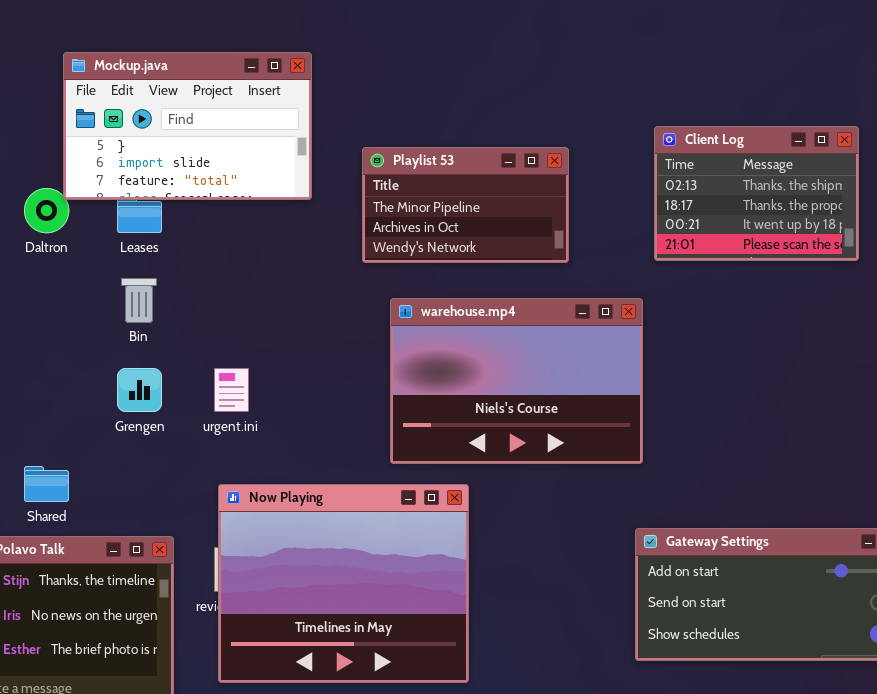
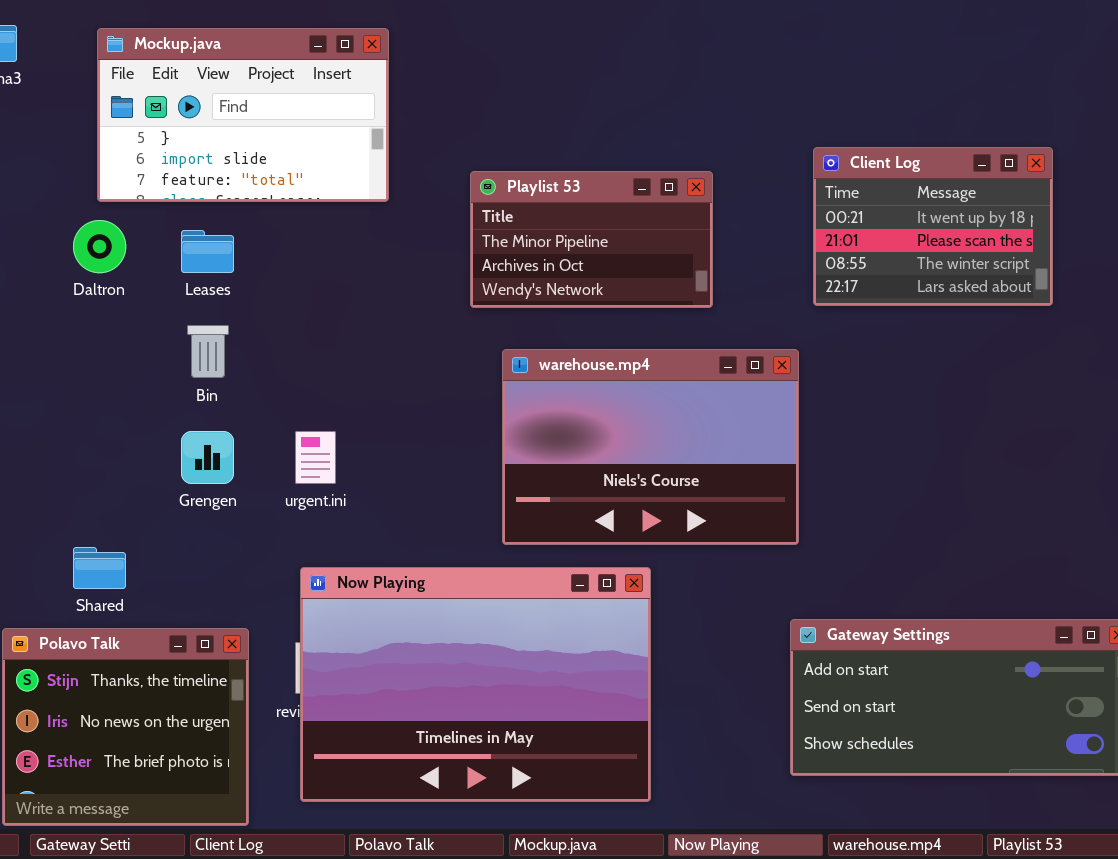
Mockup.java: [63,52,312,200] -> [97,28,389,202], moved
Client Log: [654,126,859,261] -> [813,147,1053,306], scrolled down 2 rows
Now Playing: [218,484,469,683] -> [300,567,651,802], resized

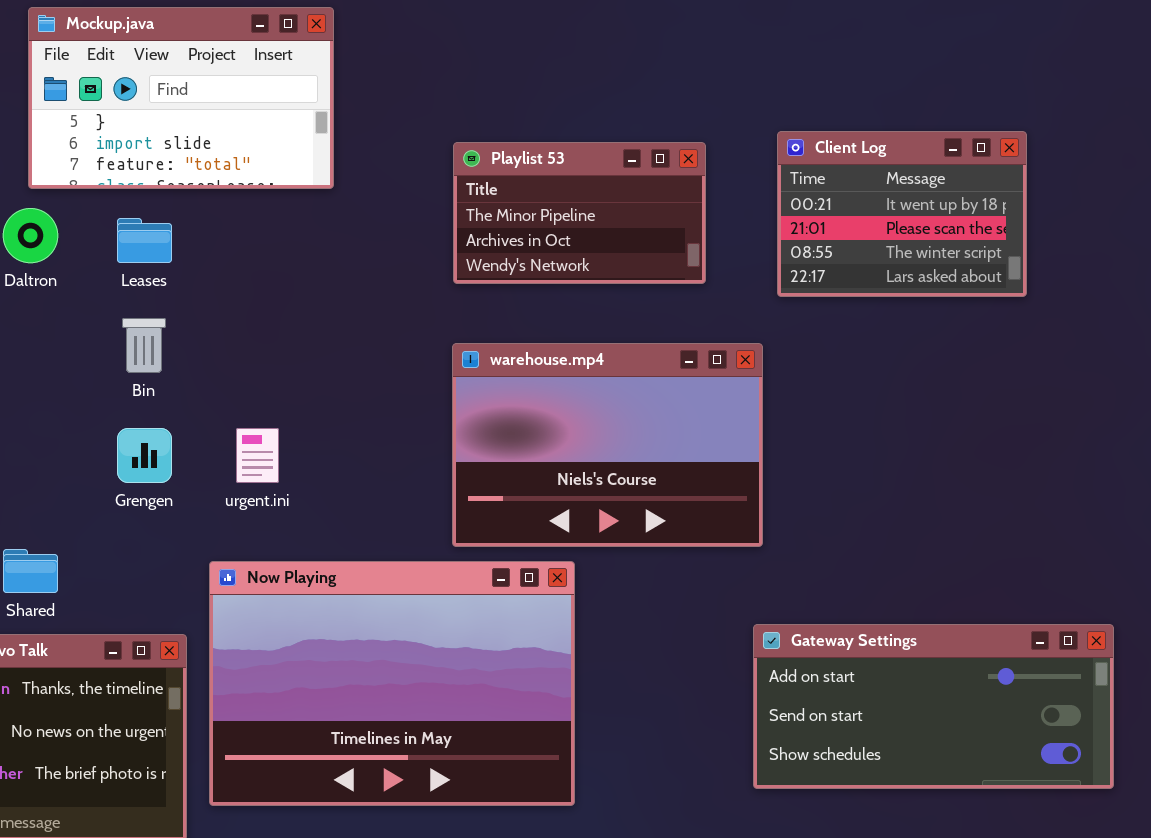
Playlist 53: [470,171,713,308] -> [453,142,706,284], moved
Now Playing: [300,567,651,802] -> [209,561,575,806], moved

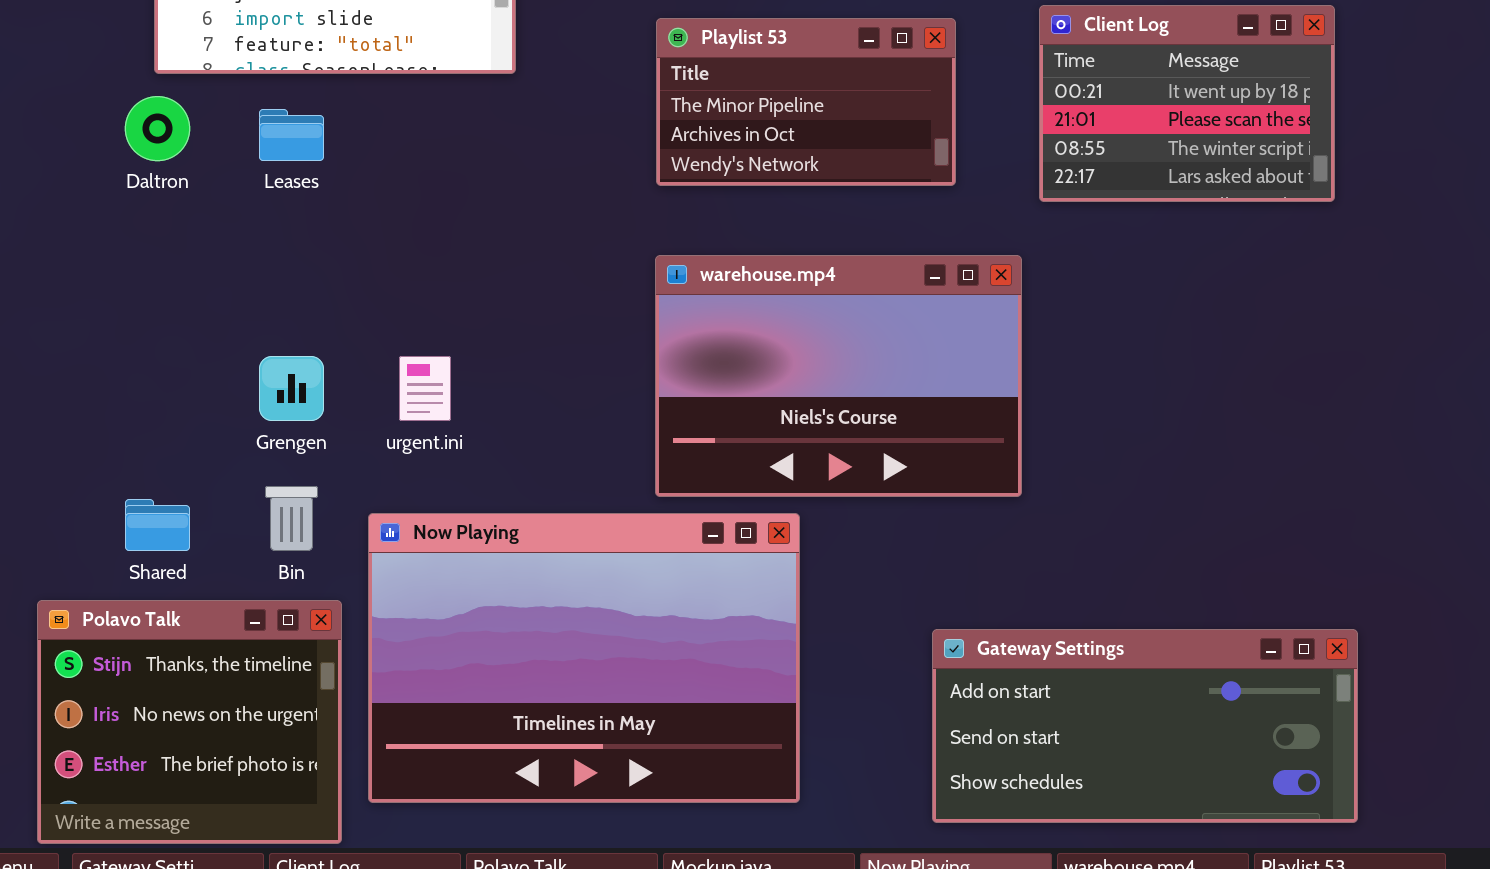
Bin: [122,318,166,373] -> [265,486,318,551], moved
Gateway Settings: [753,624,1114,789] -> [932,629,1358,823], moved

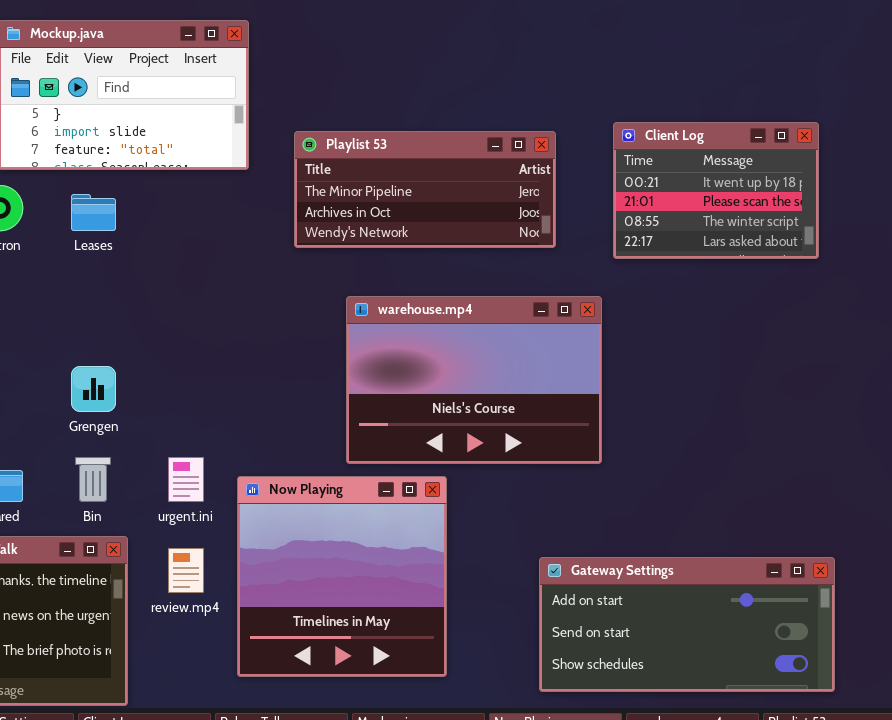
Playlist 53: [656,18,956,186] -> [294,131,556,248], resized
urgent.ini: [399,356,451,421] -> [168,457,204,502], moved
Now Playing: [368,513,800,803] -> [237,476,447,677], resized

